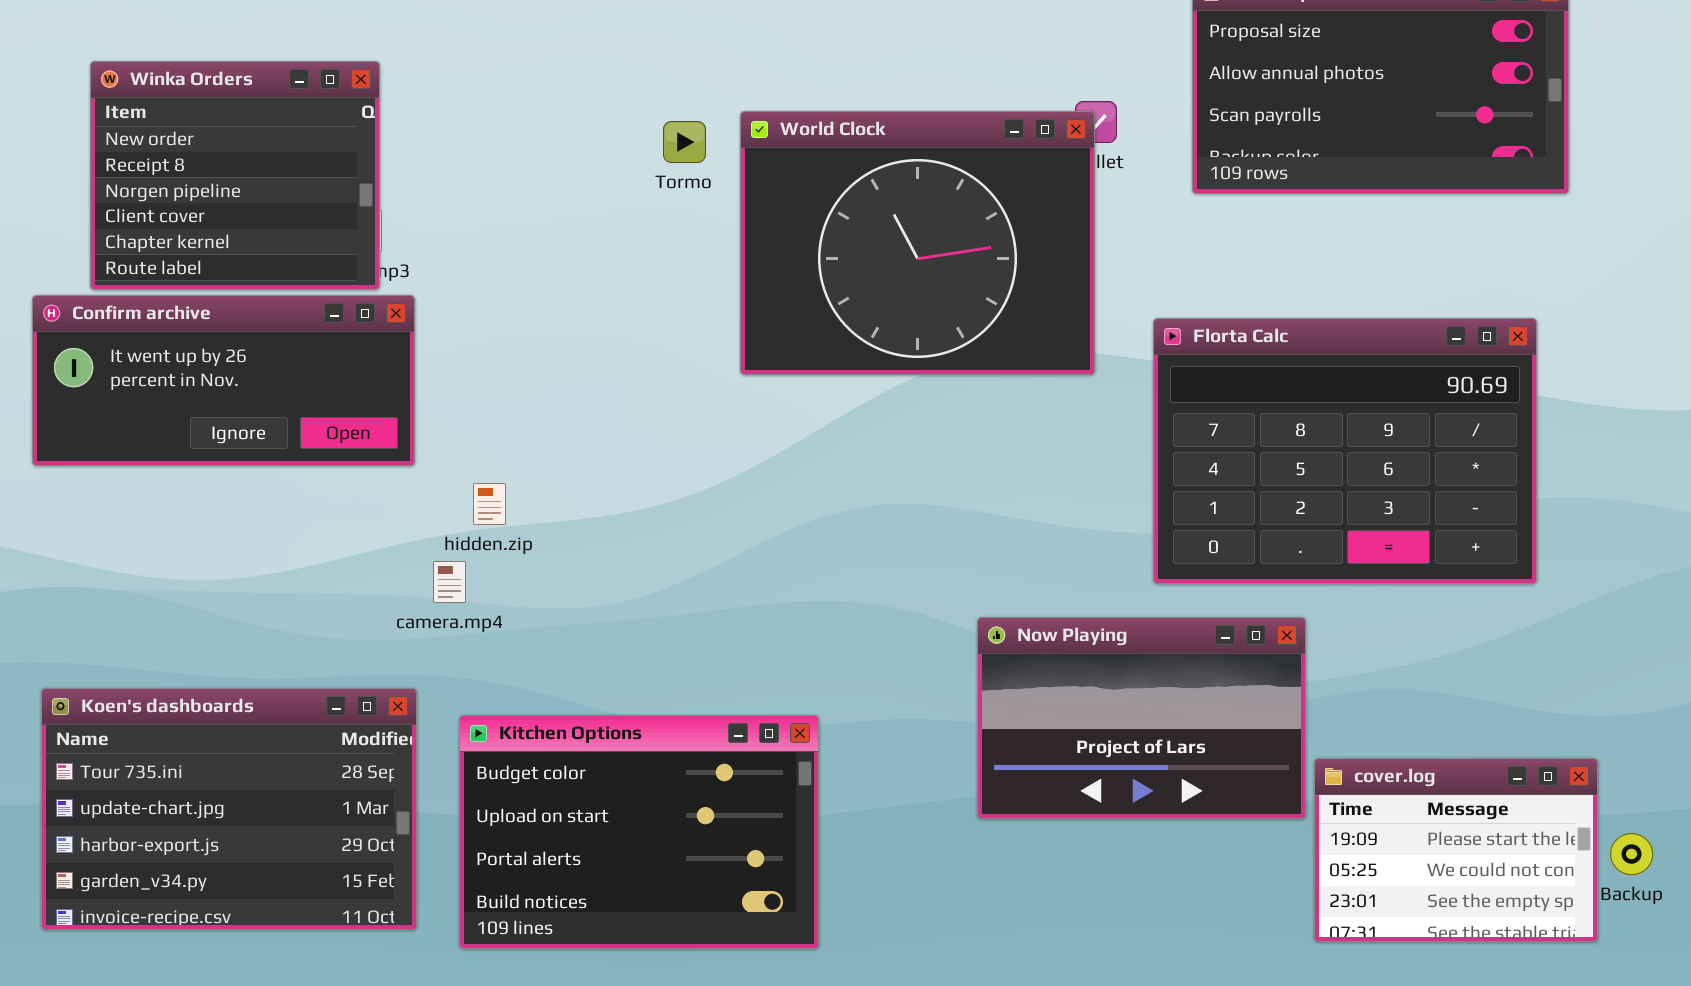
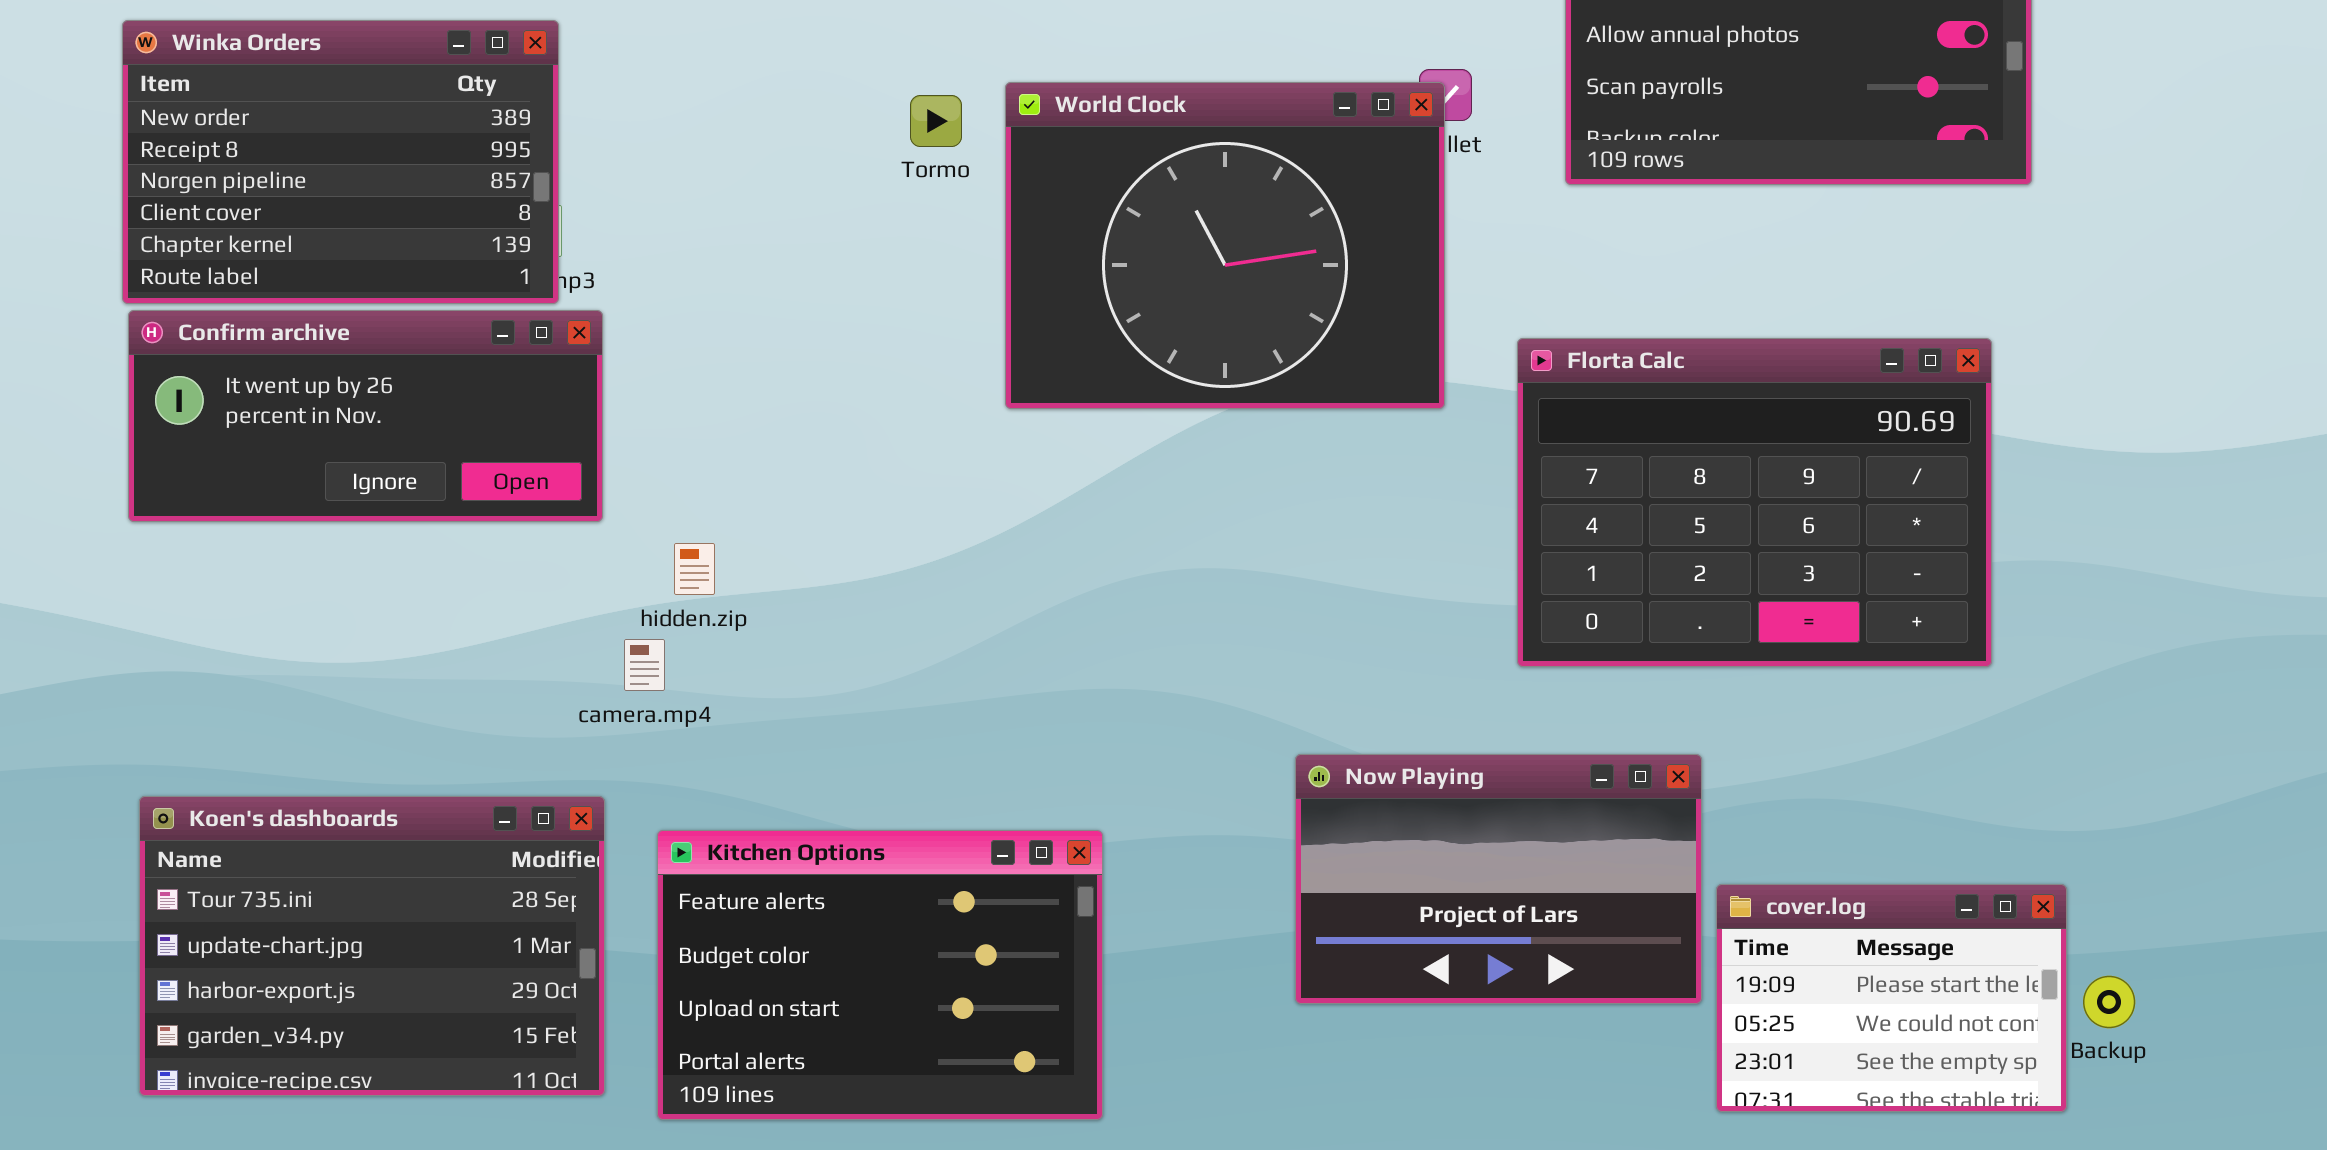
Winka Orders: [90,61,380,290] -> [122,20,559,304], resized
Now Playing: [977,617,1306,819] -> [1295,754,1702,1004], moved
Kitchen Options: [459,715,819,949] -> [657,830,1103,1120], scrolled up 1 row

